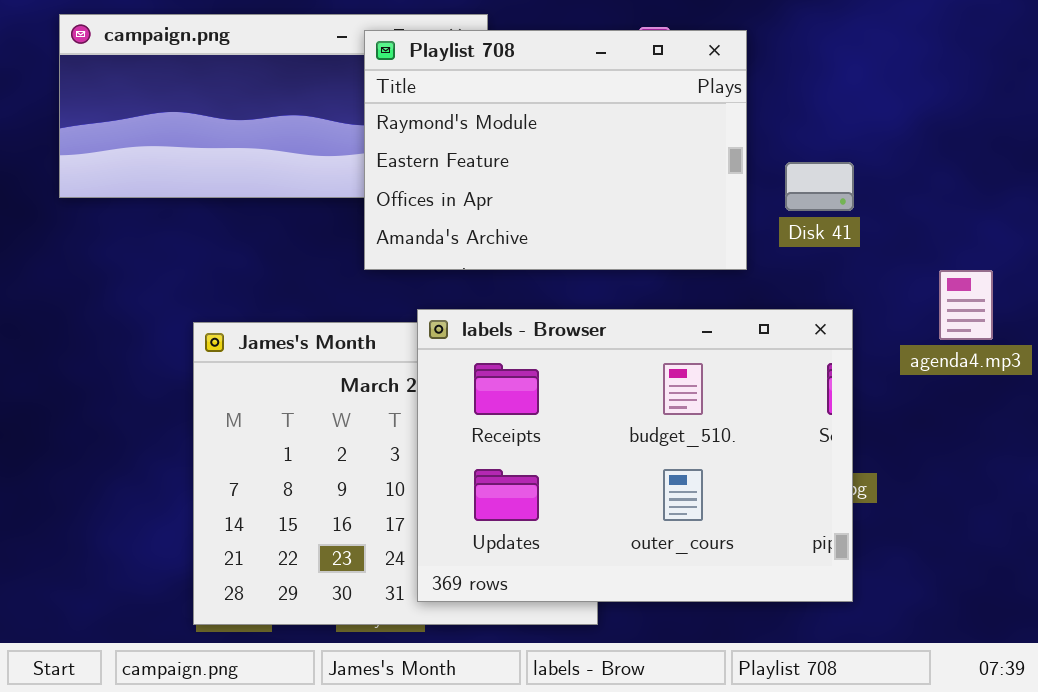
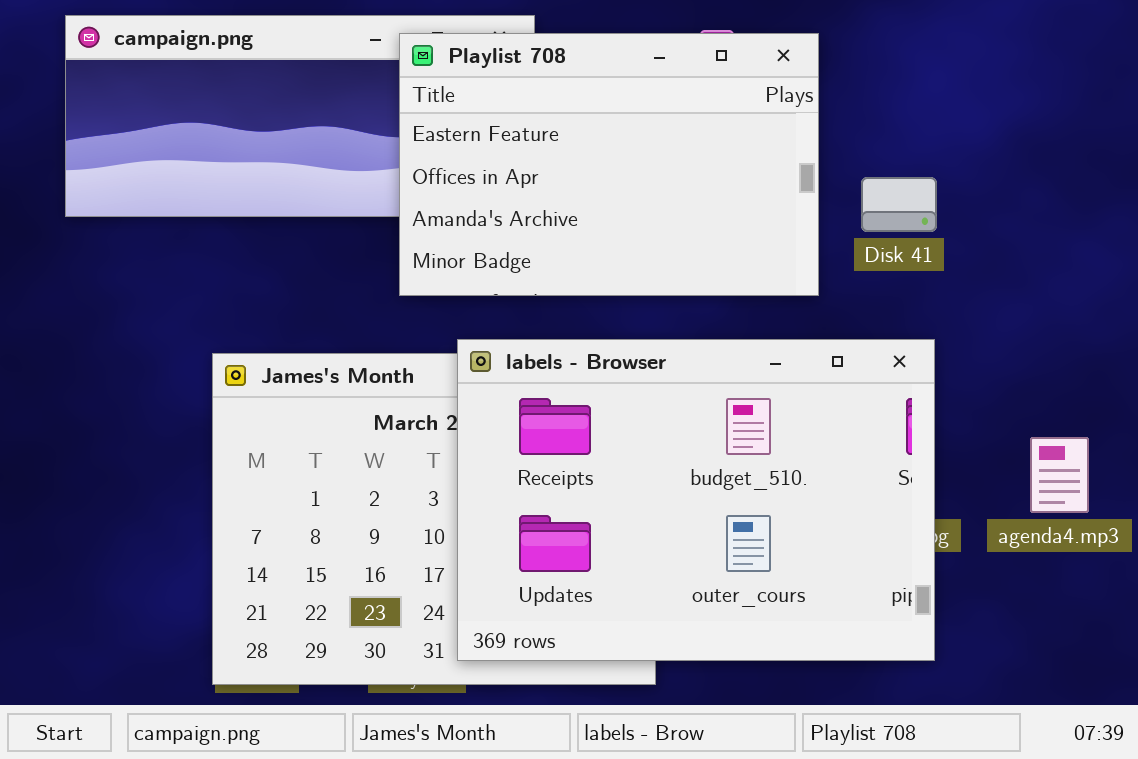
Playlist 708: [364,30,747,270] -> [399,33,819,296], scrolled down 1 row
agenda4.mp3: [939,270,993,340] -> [1030,437,1089,513], moved

